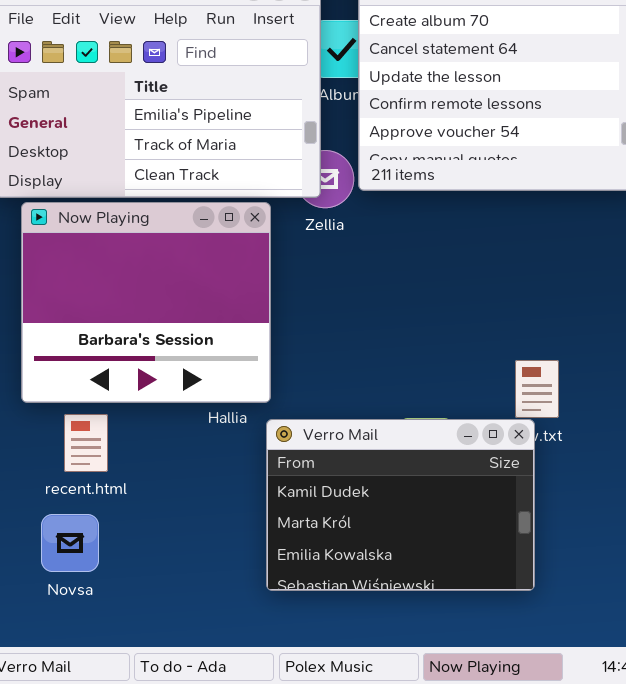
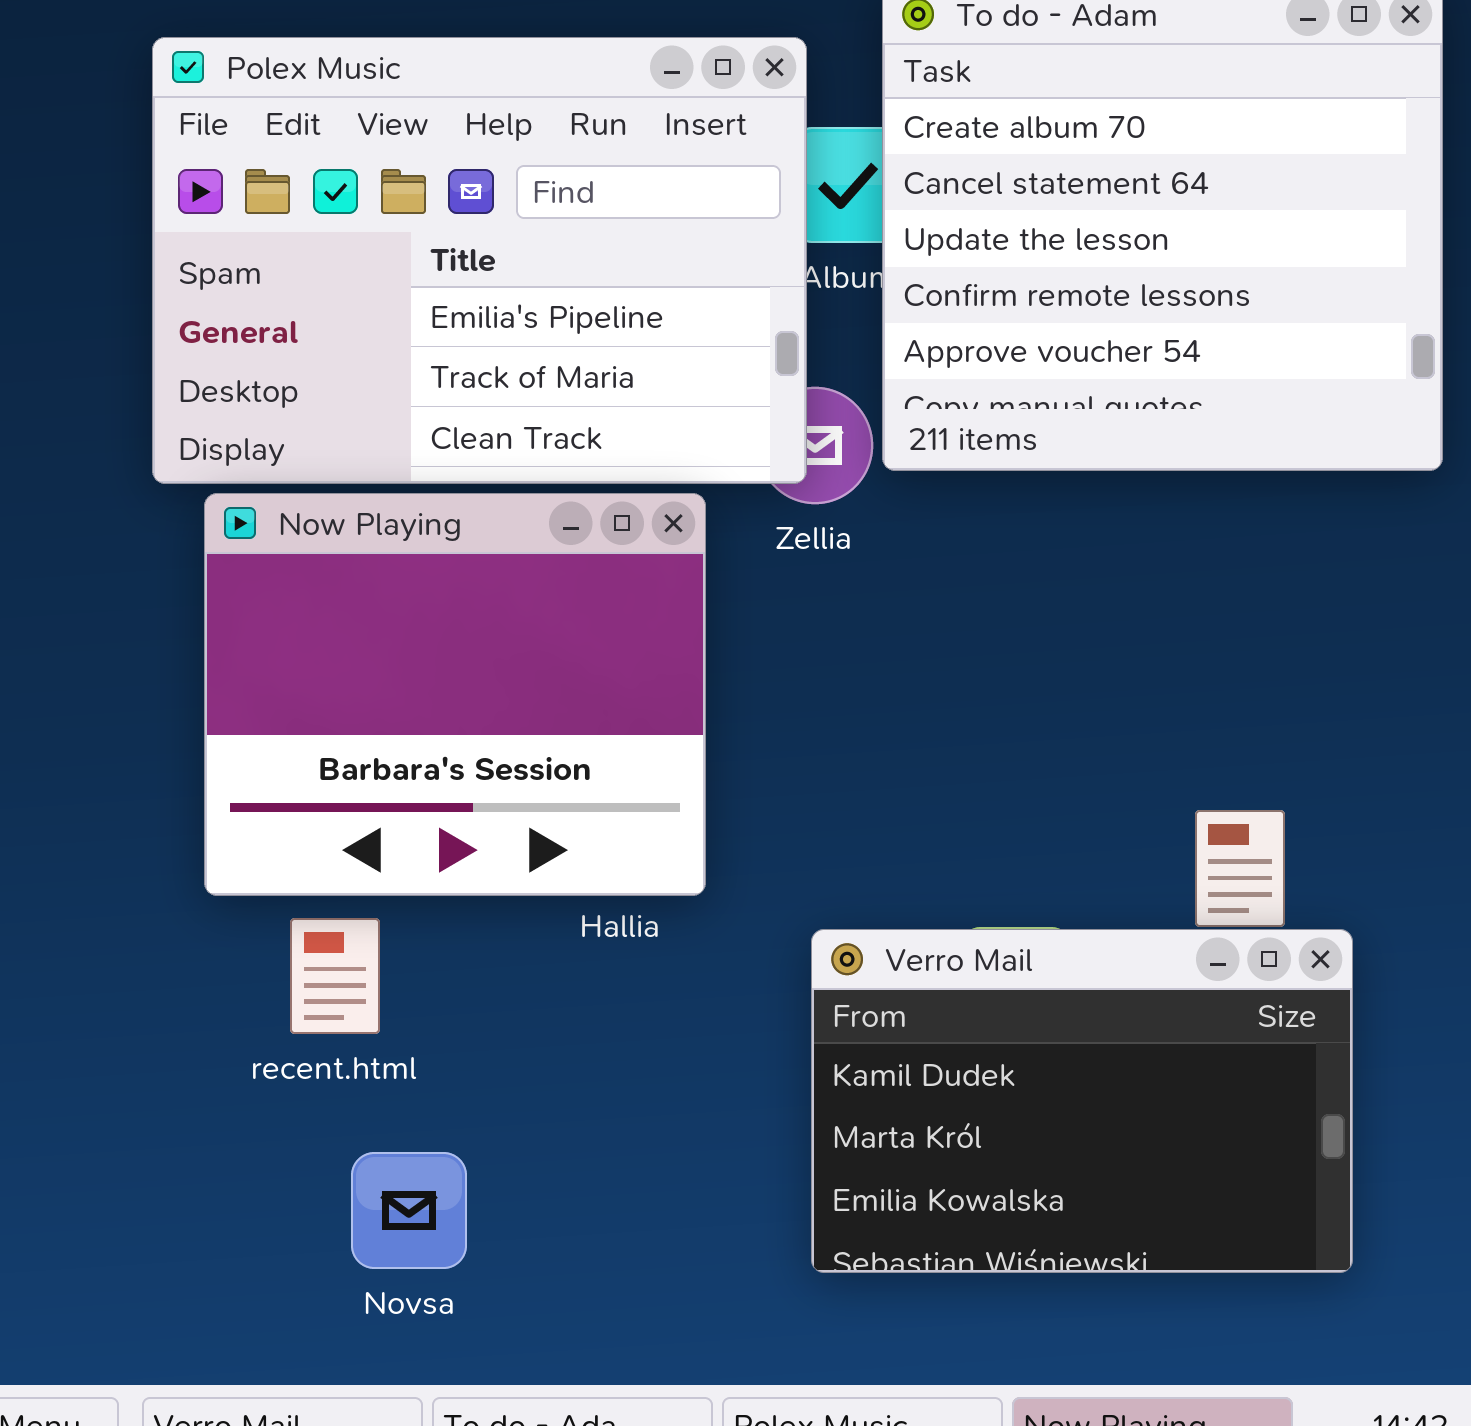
Verro Mail: [266,419,535,591] -> [811,929,1353,1273], moved
Novsa: [41,514,99,572] -> [351,1152,467,1269], moved

